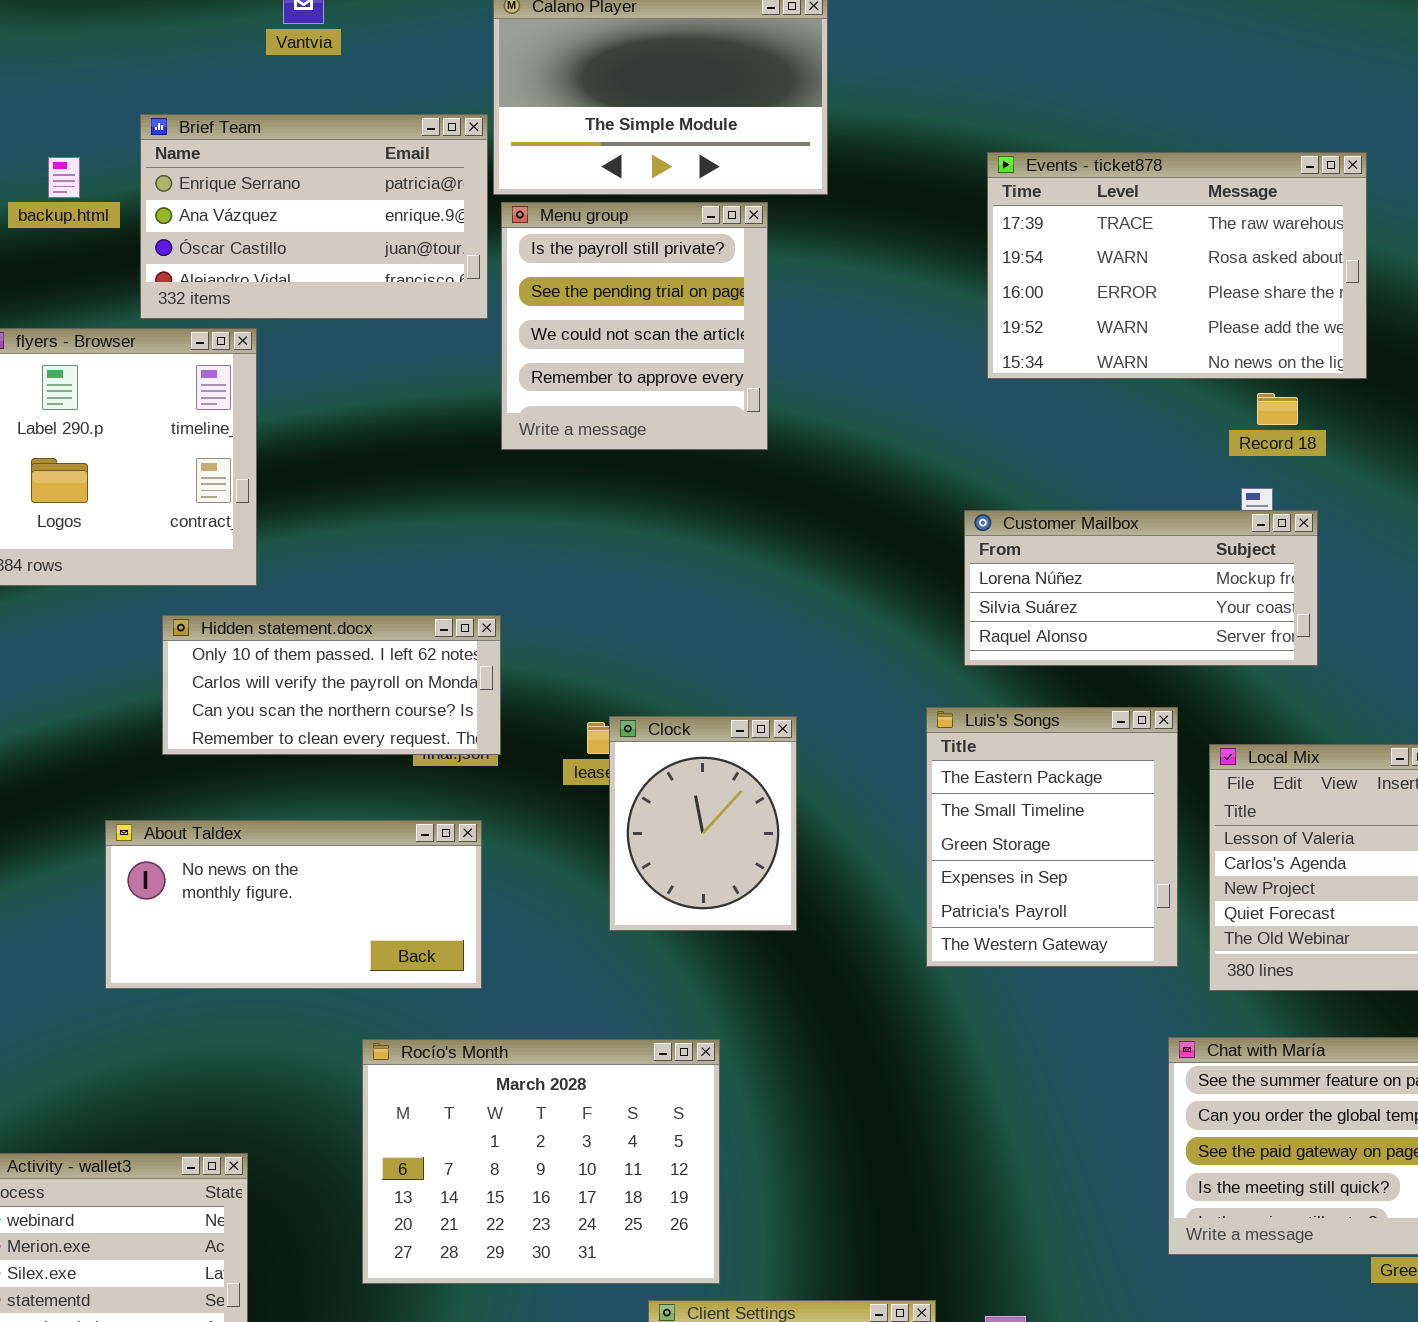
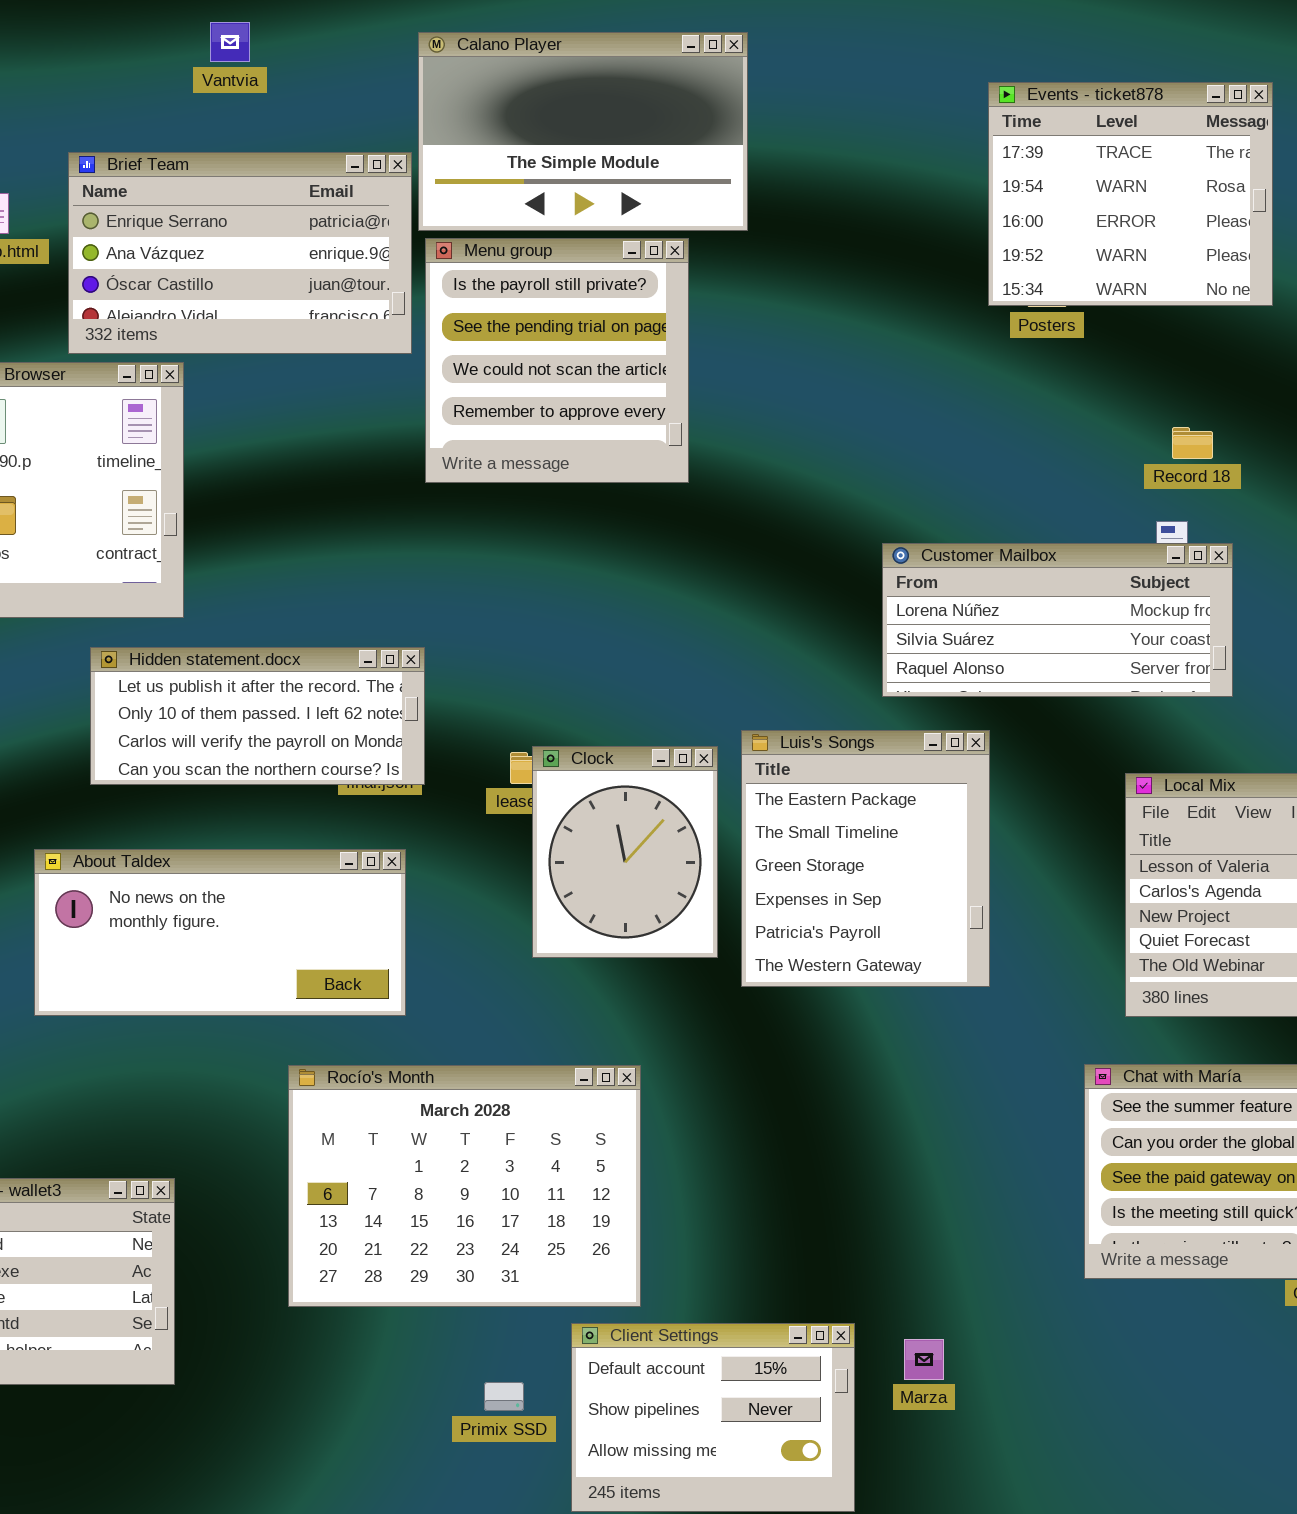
Events - ticket878: [987,152,1367,379] -> [988,82,1273,306], moved, resized
Hidden statement.docx: [162,615,501,755] -> [90,647,425,785], scrolled up 1 row
Luis's Songs: [926,707,1178,967] -> [741,730,990,987], moved

